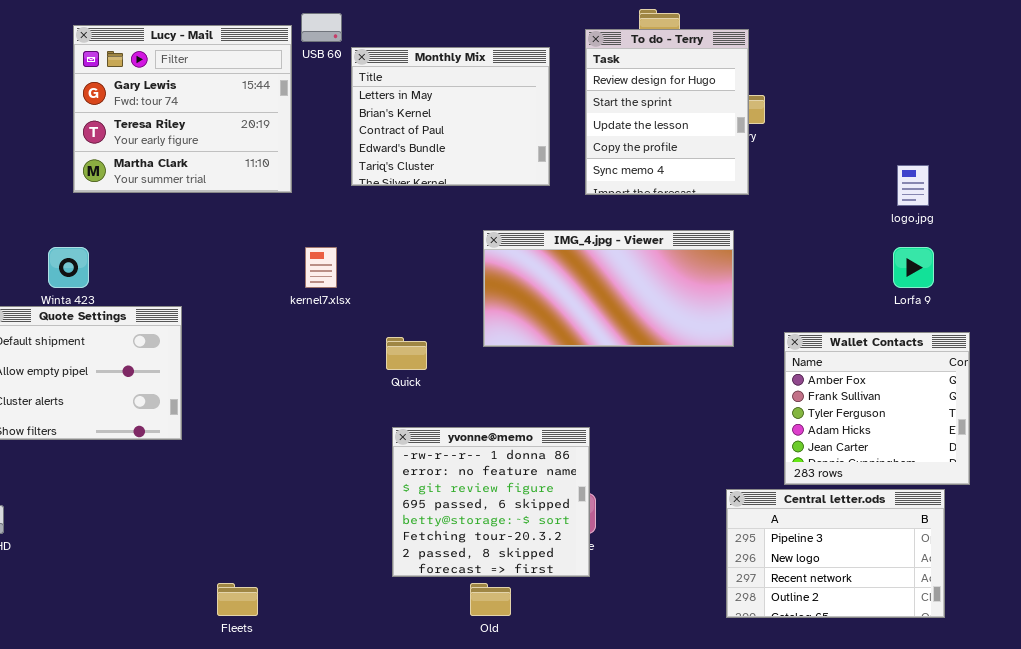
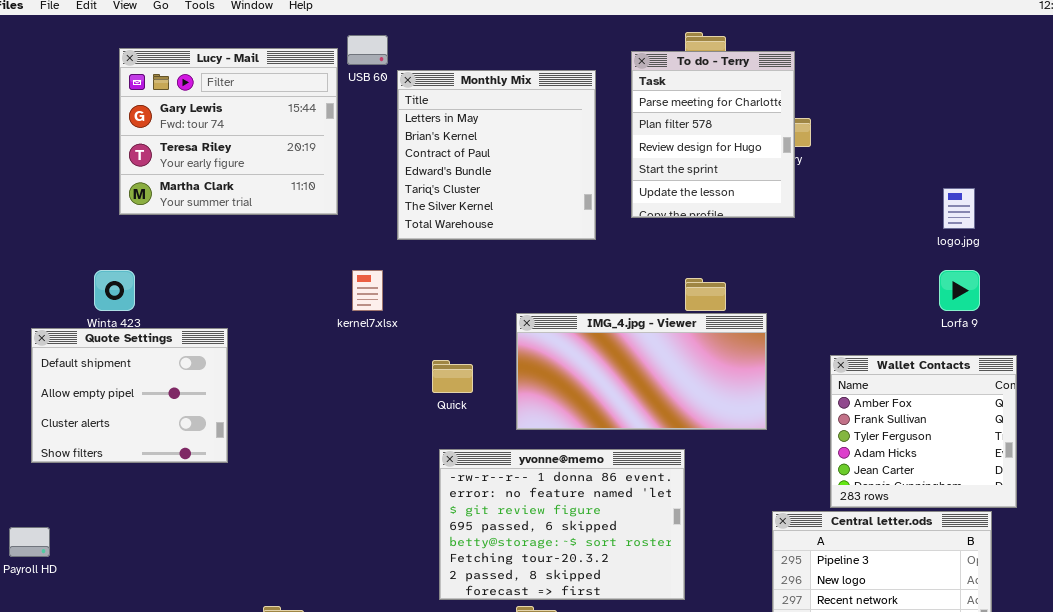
To do - Terry: [585,29,749,195] -> [631,51,795,218], scrolled up 2 rows
Monthly Mix: [351,47,550,186] -> [397,70,596,240], resized
IMG_4.jpg - Viewer: [483,230,734,347] -> [516,313,767,430], moved
yvonne@memo: [392,427,590,577] -> [439,449,685,600], resized

